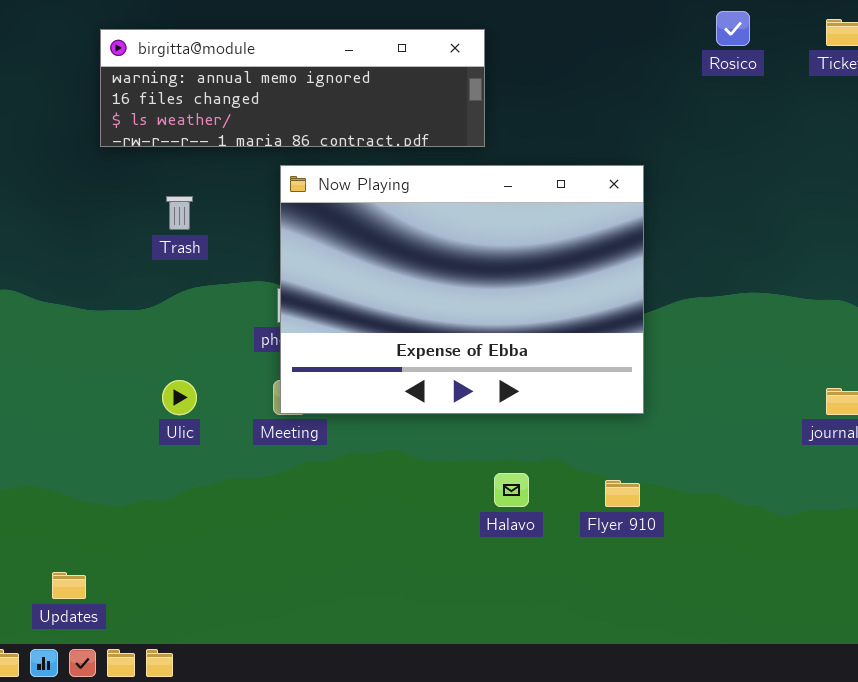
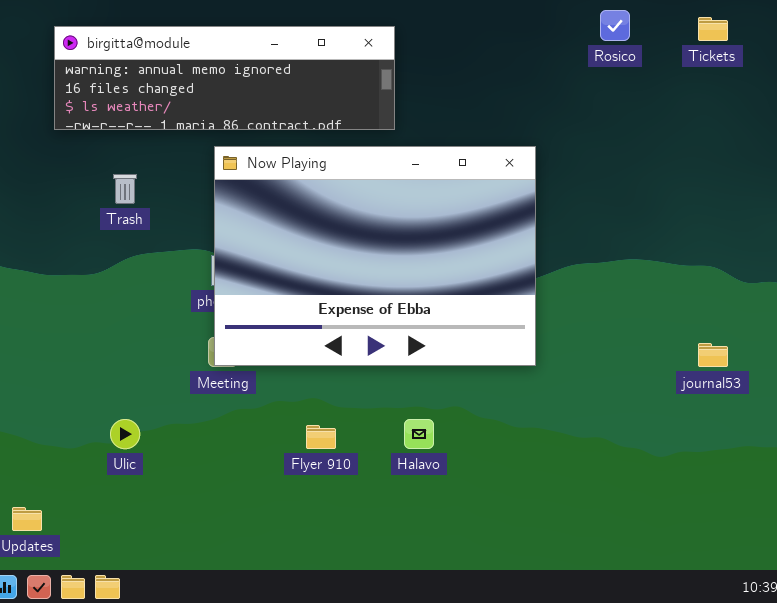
Ulic: [162,380,197,415] -> [110,419,140,449], moved
Flyer 910: [605,480,640,507] -> [306,425,336,449], moved

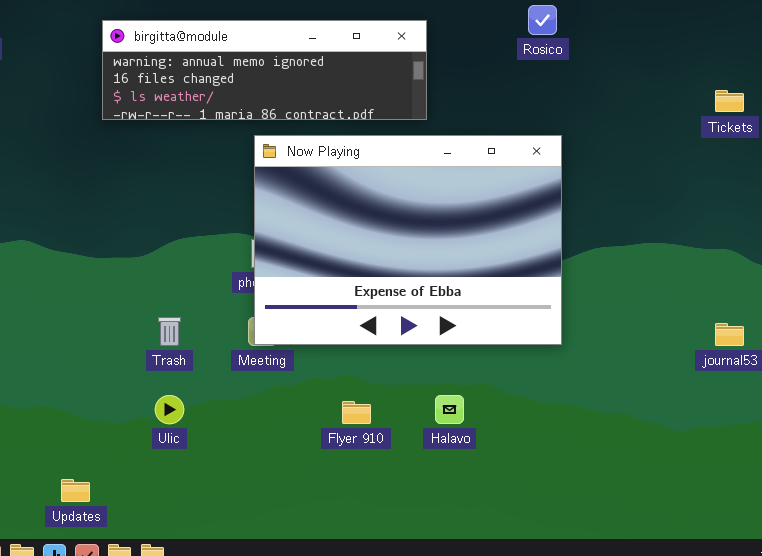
Rosico: [600,10,630,41] -> [528,5,557,35], moved
Tickets: [698,17,728,41] -> [715,90,744,112], moved
Trash: [113,174,137,204] -> [158,317,181,346], moved

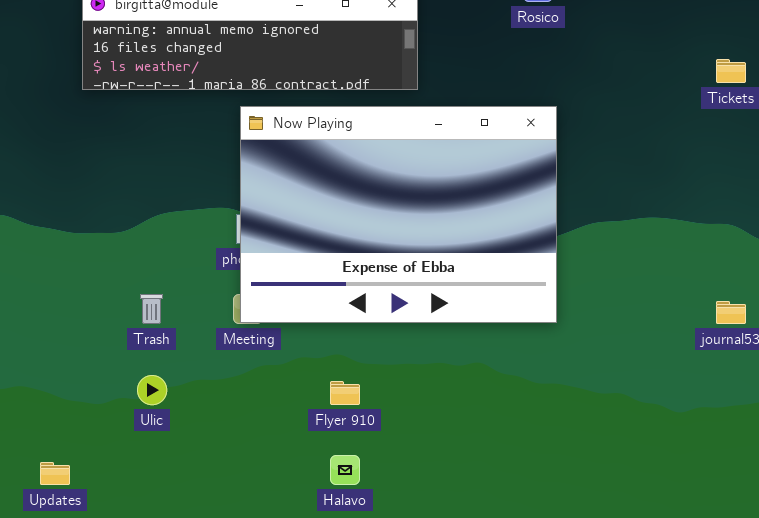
Halavo: [435,395,464,424] -> [330,455,360,485], moved

